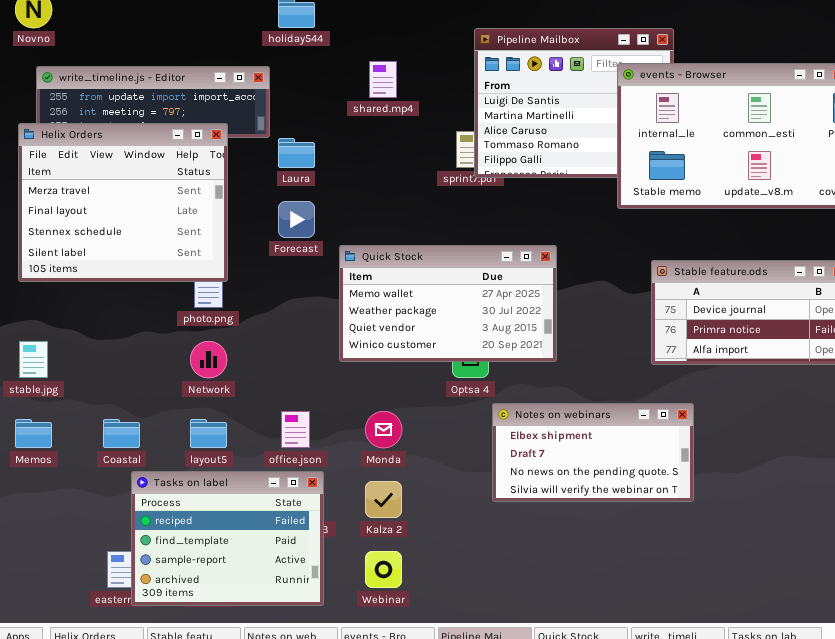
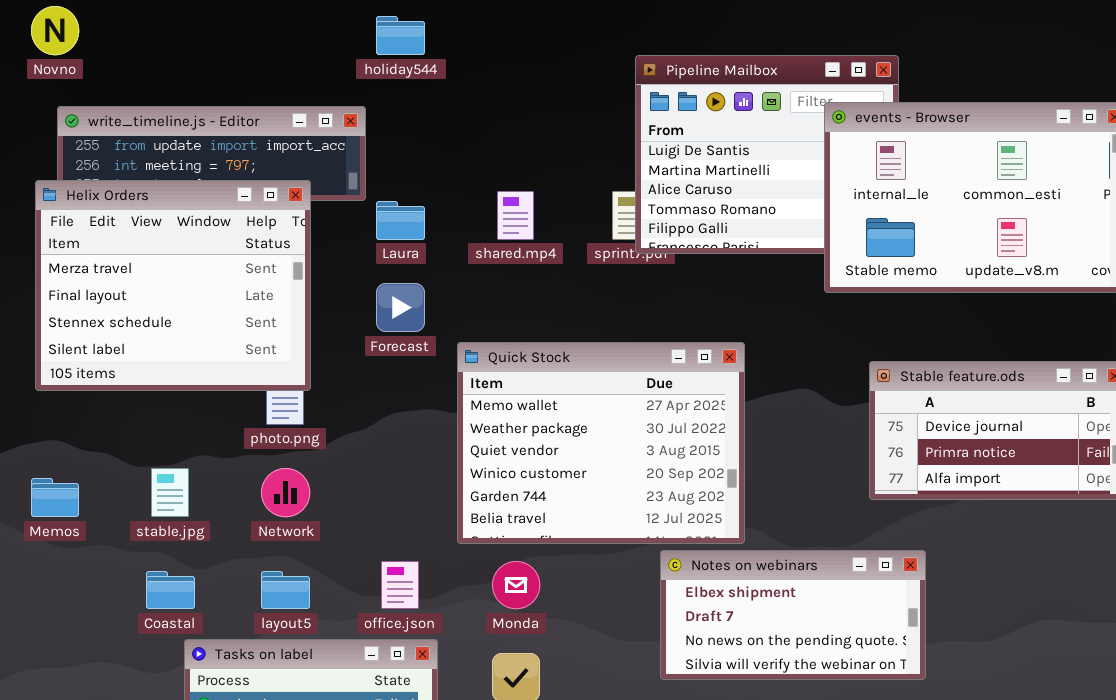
shared.mp4: [369,61,397,98] -> [497,191,534,240], moved
Quick Stock: [339,245,557,362] -> [457,342,745,544], resized
stable.jpg: [19,341,48,378] -> [151,468,189,517], moved
Memos: [15,419,52,448] -> [31,478,79,517], moved

